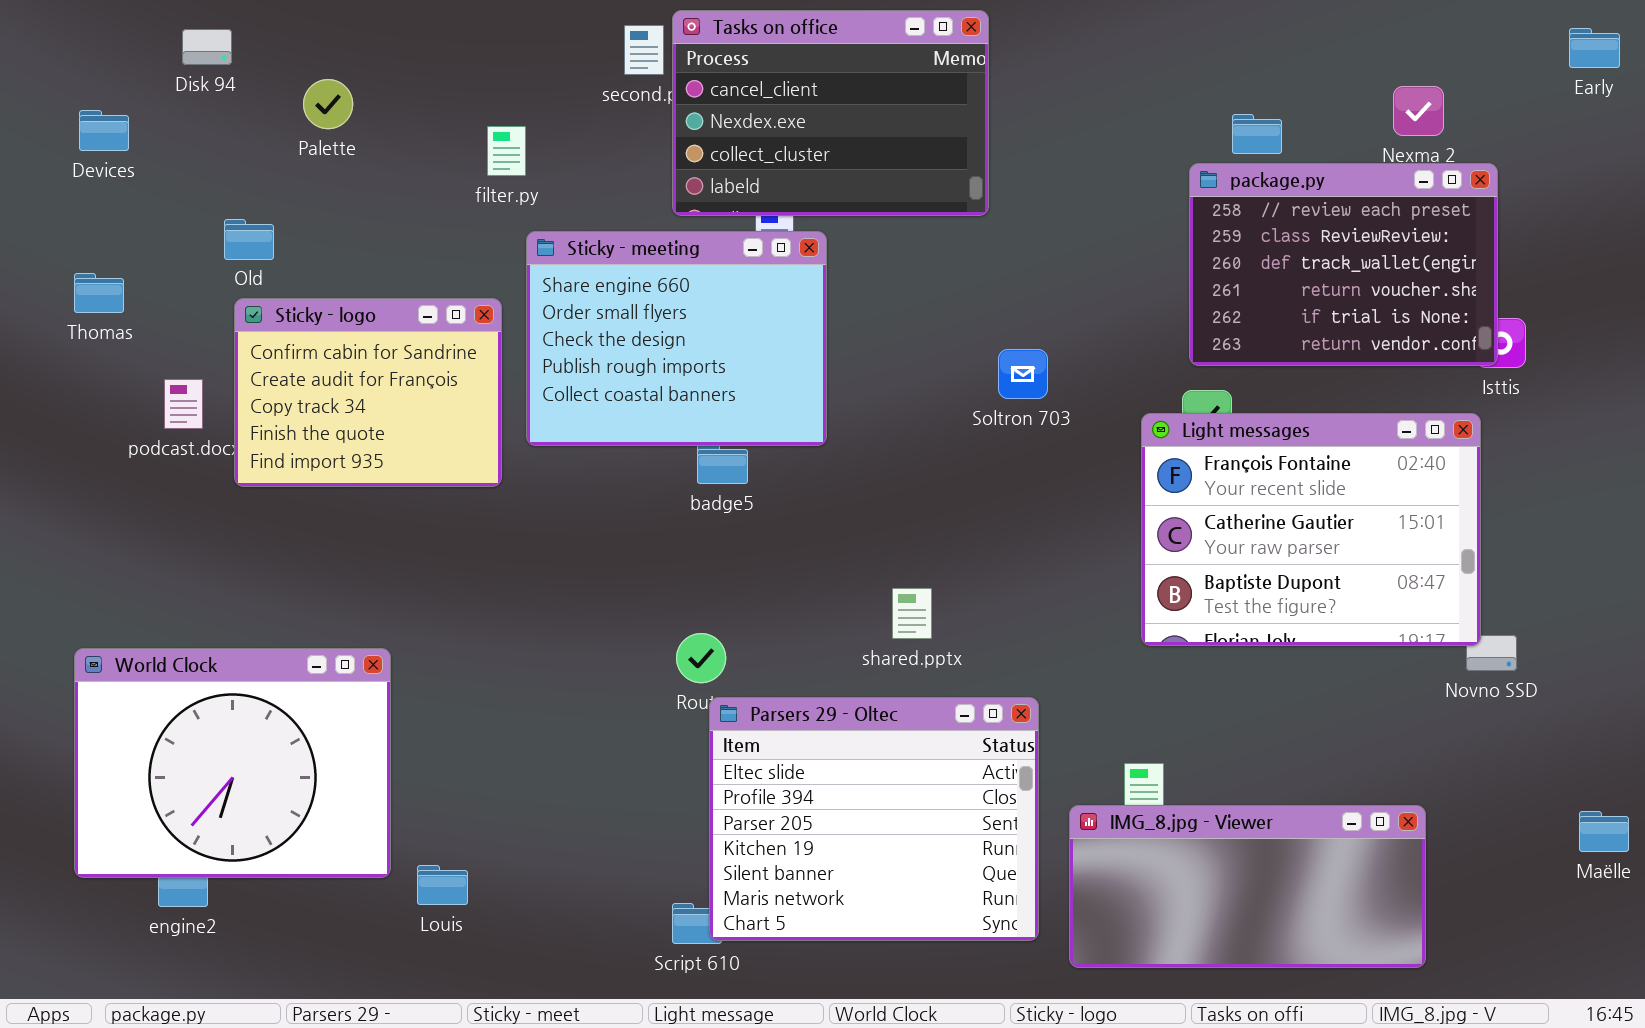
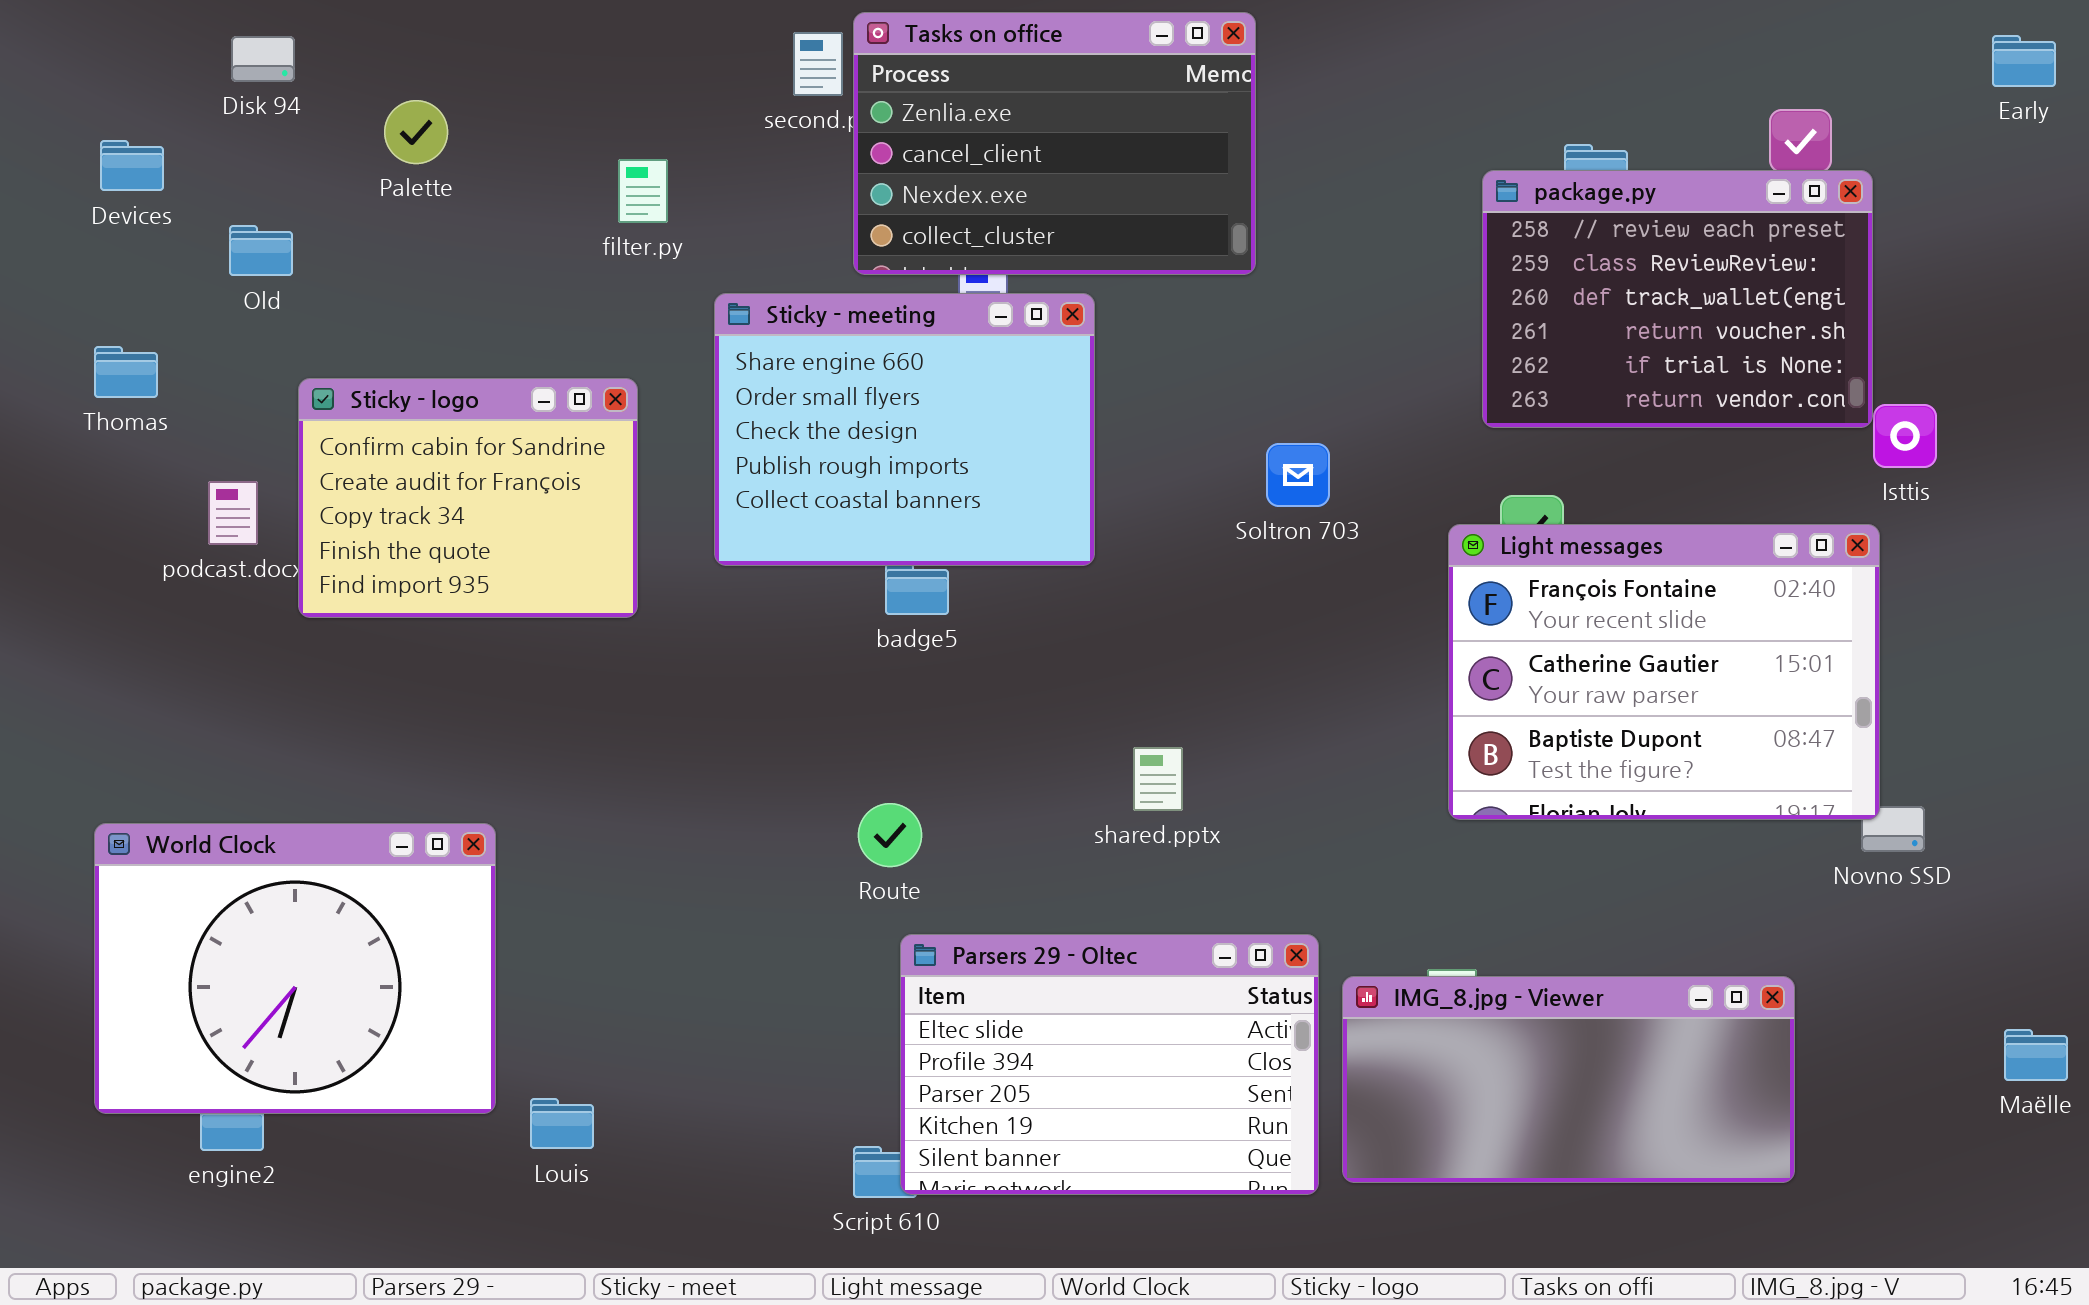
Tasks on office: [672,10,989,216] -> [853,12,1256,275], scrolled up 1 row
package.py: [1189,163,1498,366] -> [1482,170,1873,428], moved
Old: [224,219,274,260] -> [229,225,293,276], moved
Sticky - meeting: [526,231,827,446] -> [714,293,1095,566], moved
Parsers 29 - Oltec: [709,697,1039,941] -> [900,934,1319,1195], resized
IMG_8.jpg - Viewer: [1069,805,1426,968] -> [1342,976,1795,1183], moved

